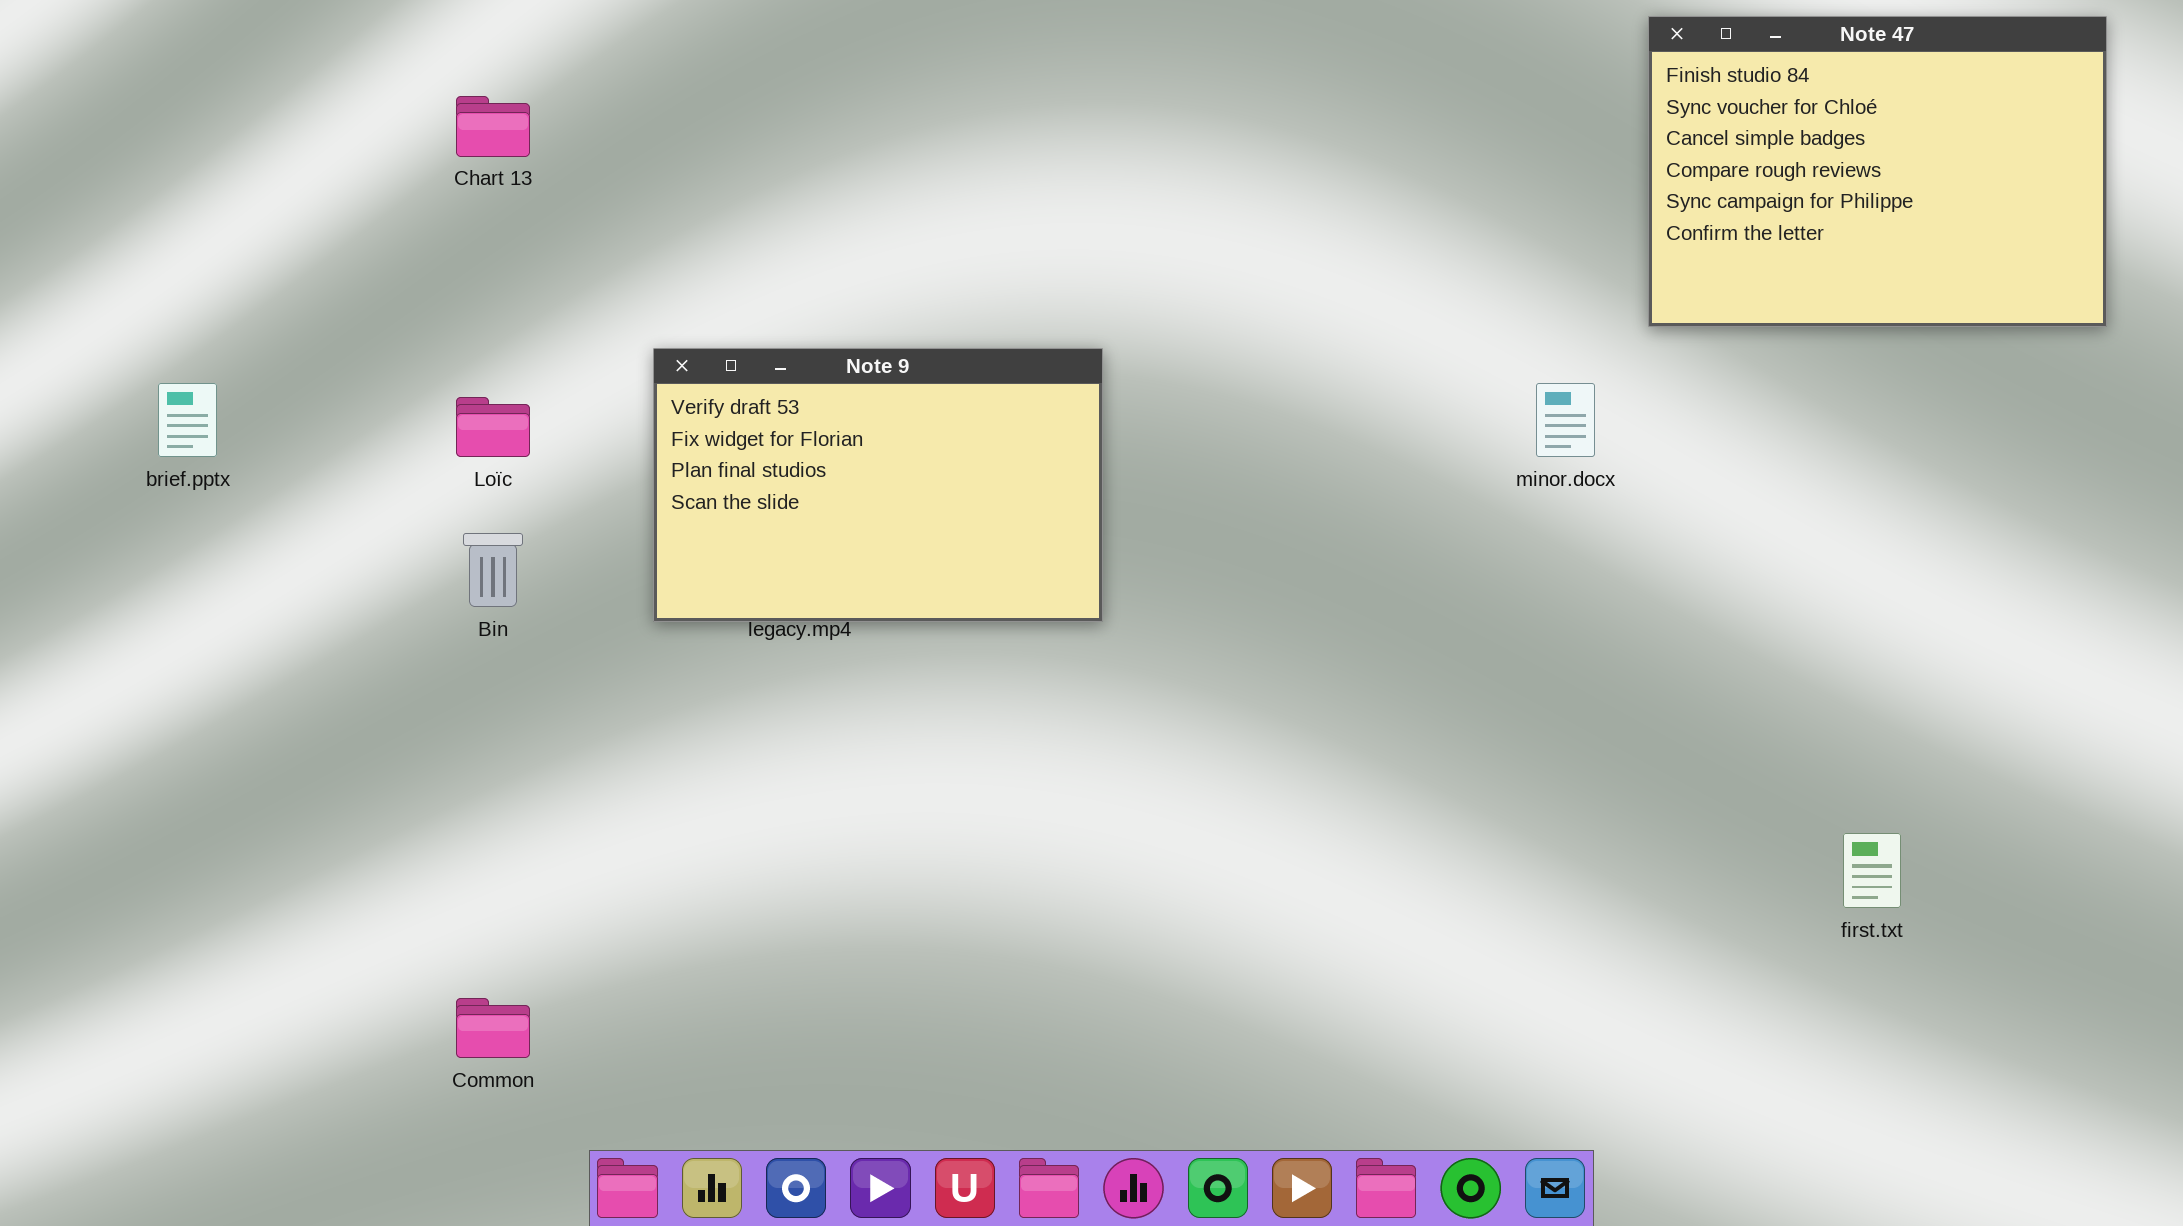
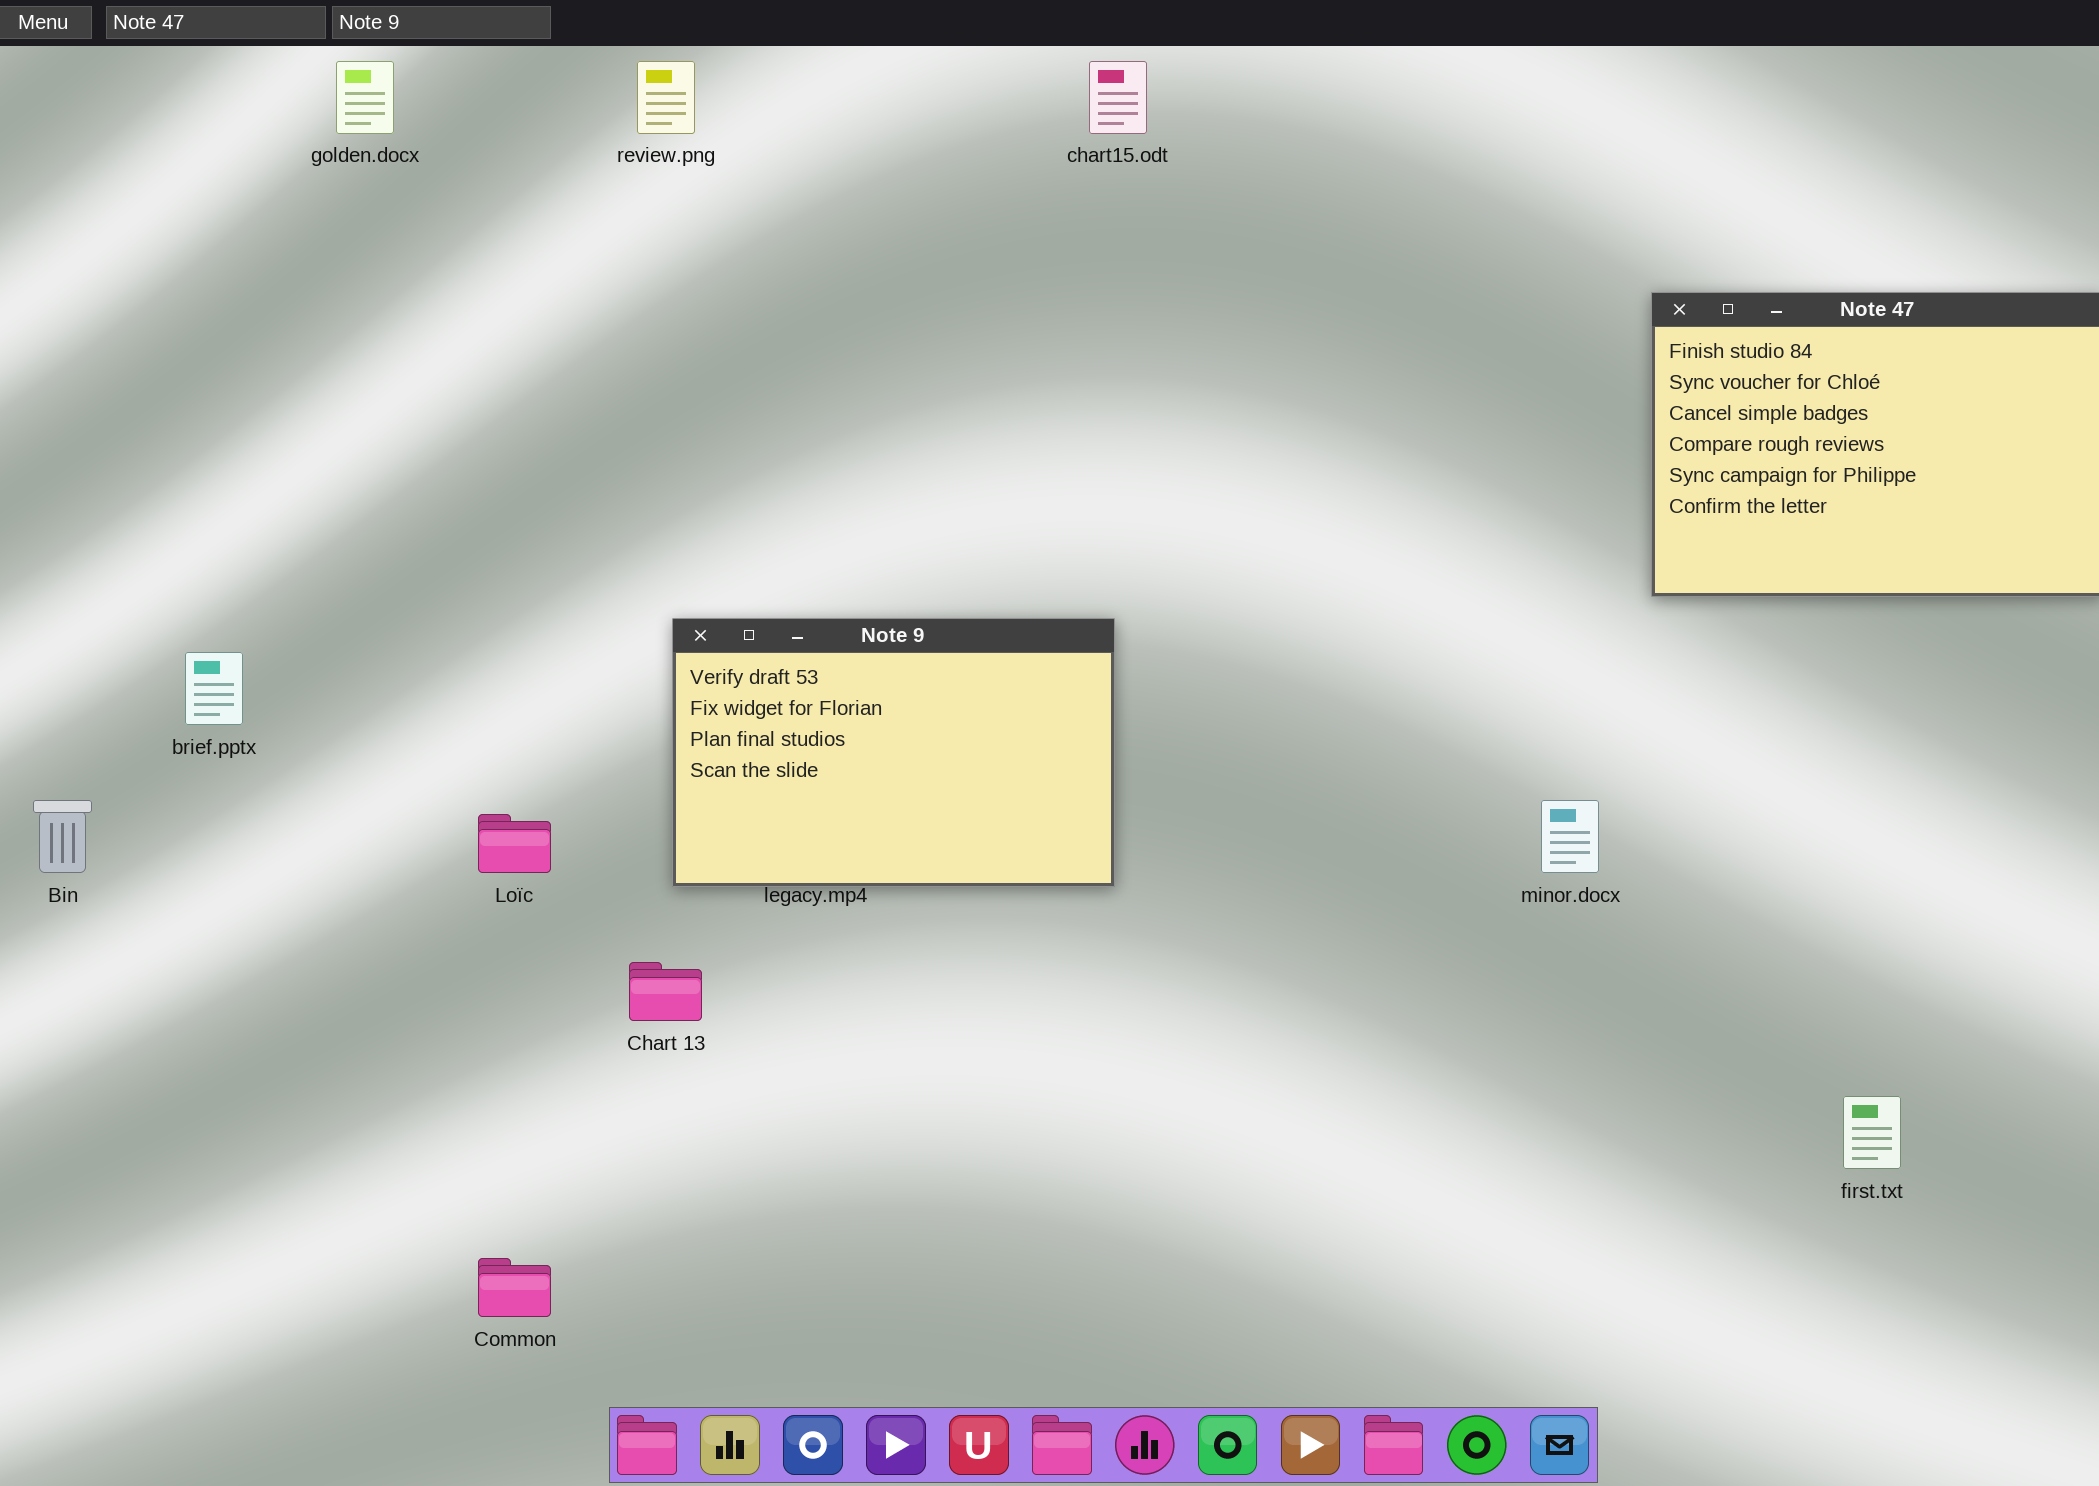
Chart 13: [456,96,530,157] -> [629,962,702,1021], moved
minor.docx: [1536,383,1595,457] -> [1541,800,1599,873], moved
Loïc: [456,397,530,457] -> [478,814,551,873], moved
Bin: [463,533,523,607] -> [33,800,92,873], moved

